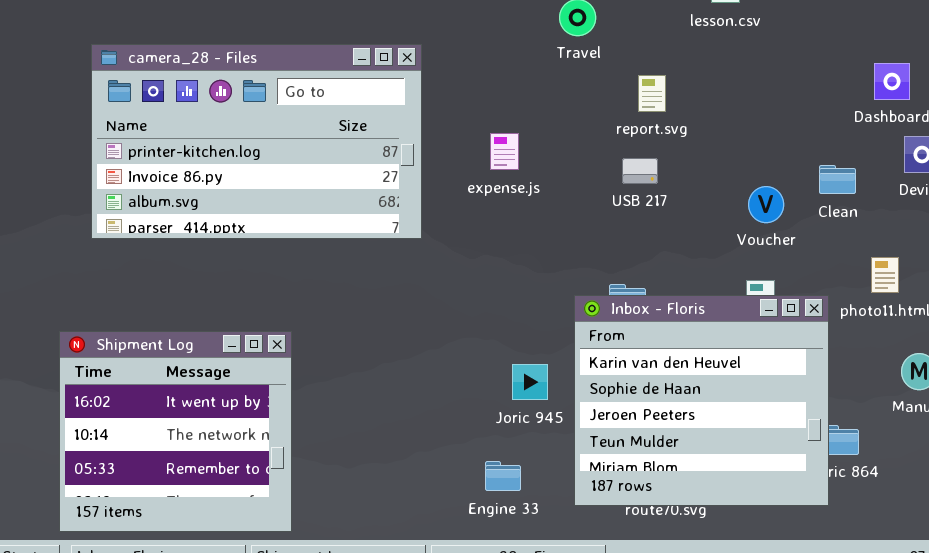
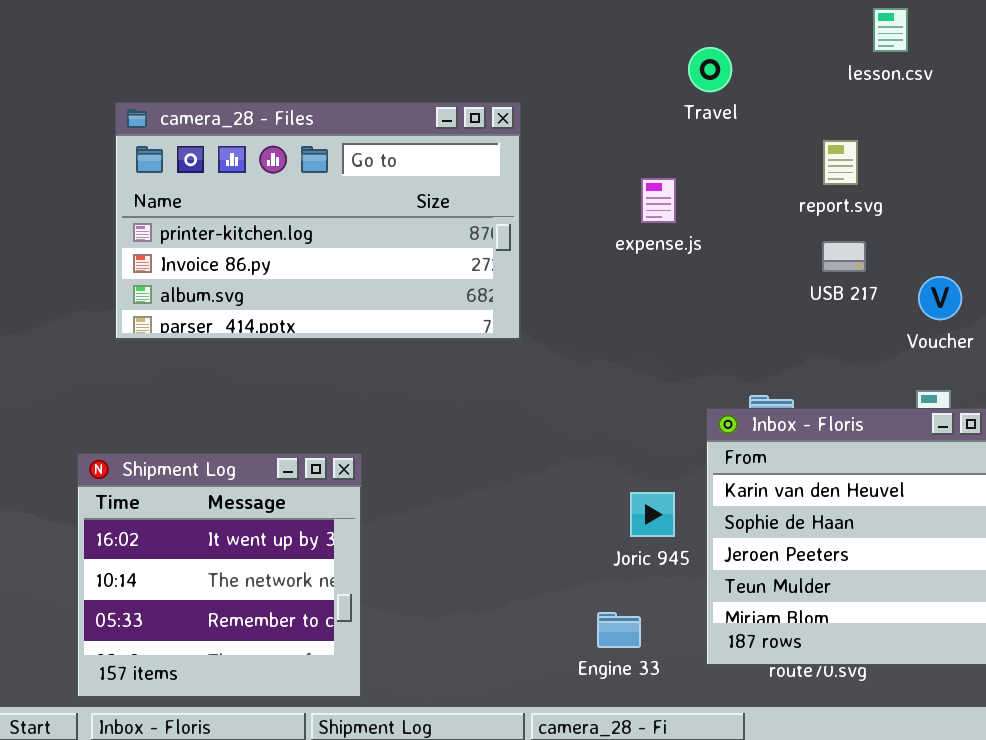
report.svg: [638,75,666,112] -> [823,140,858,185], moved
expense.js: [490,133,519,170] -> [641,178,676,223], moved
USB 217: [622,158,658,184] -> [822,241,866,272], moved

